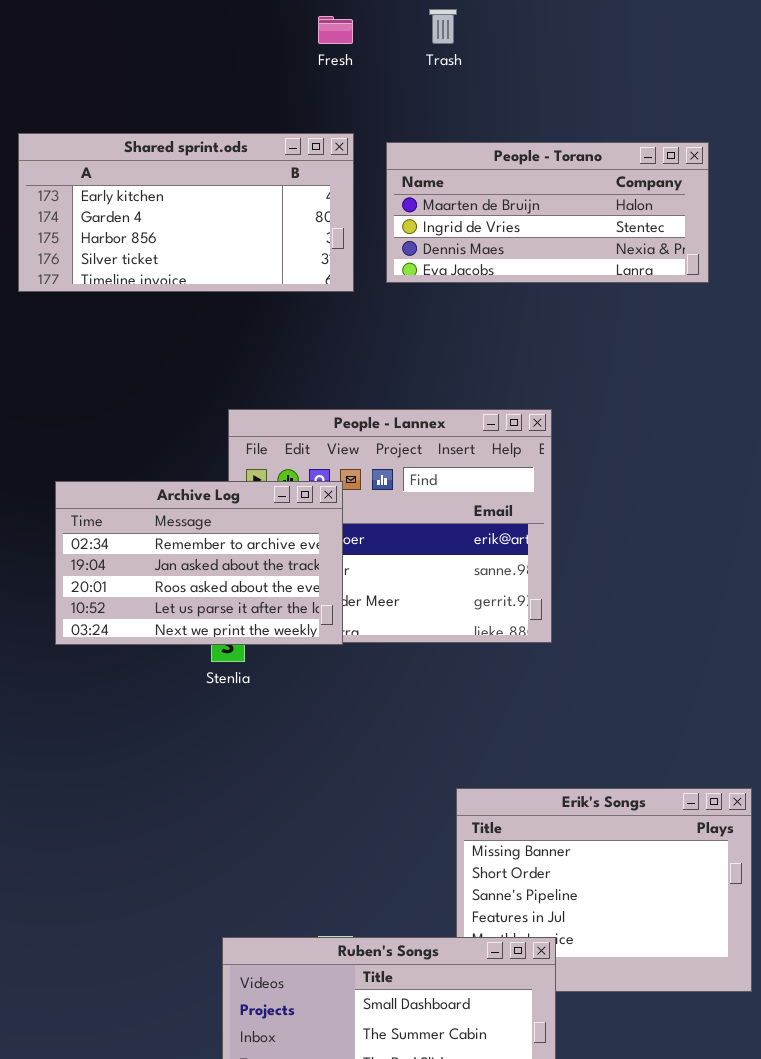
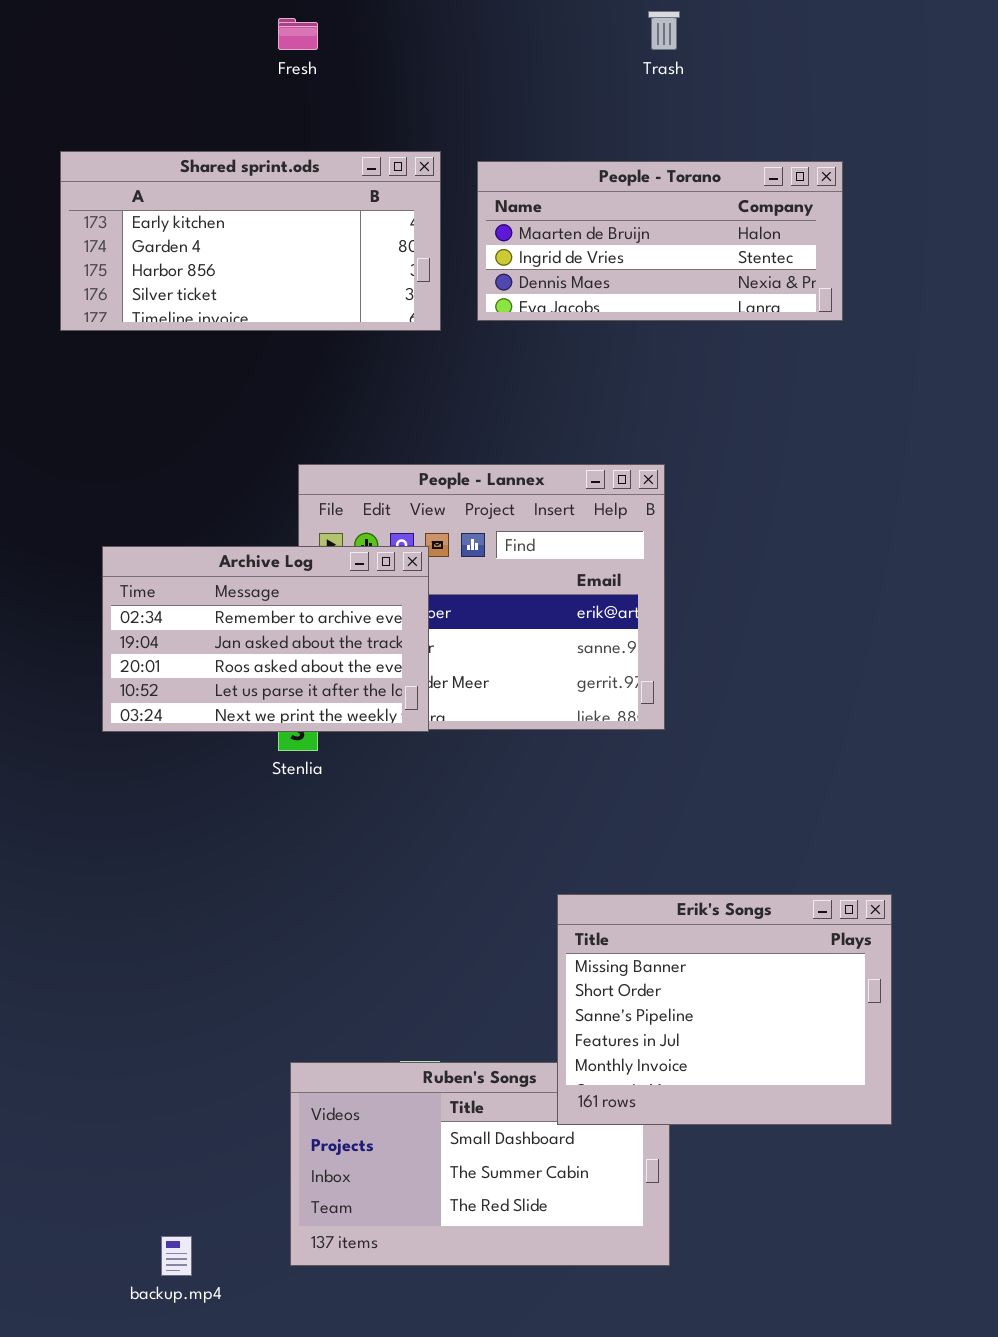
Trash: [429,9,457,44] -> [648,11,680,50], moved
Fresh: [318,16,353,44] -> [278,18,318,50], moved
Erik's Songs: [456,788,752,992] -> [557,894,892,1125], raised

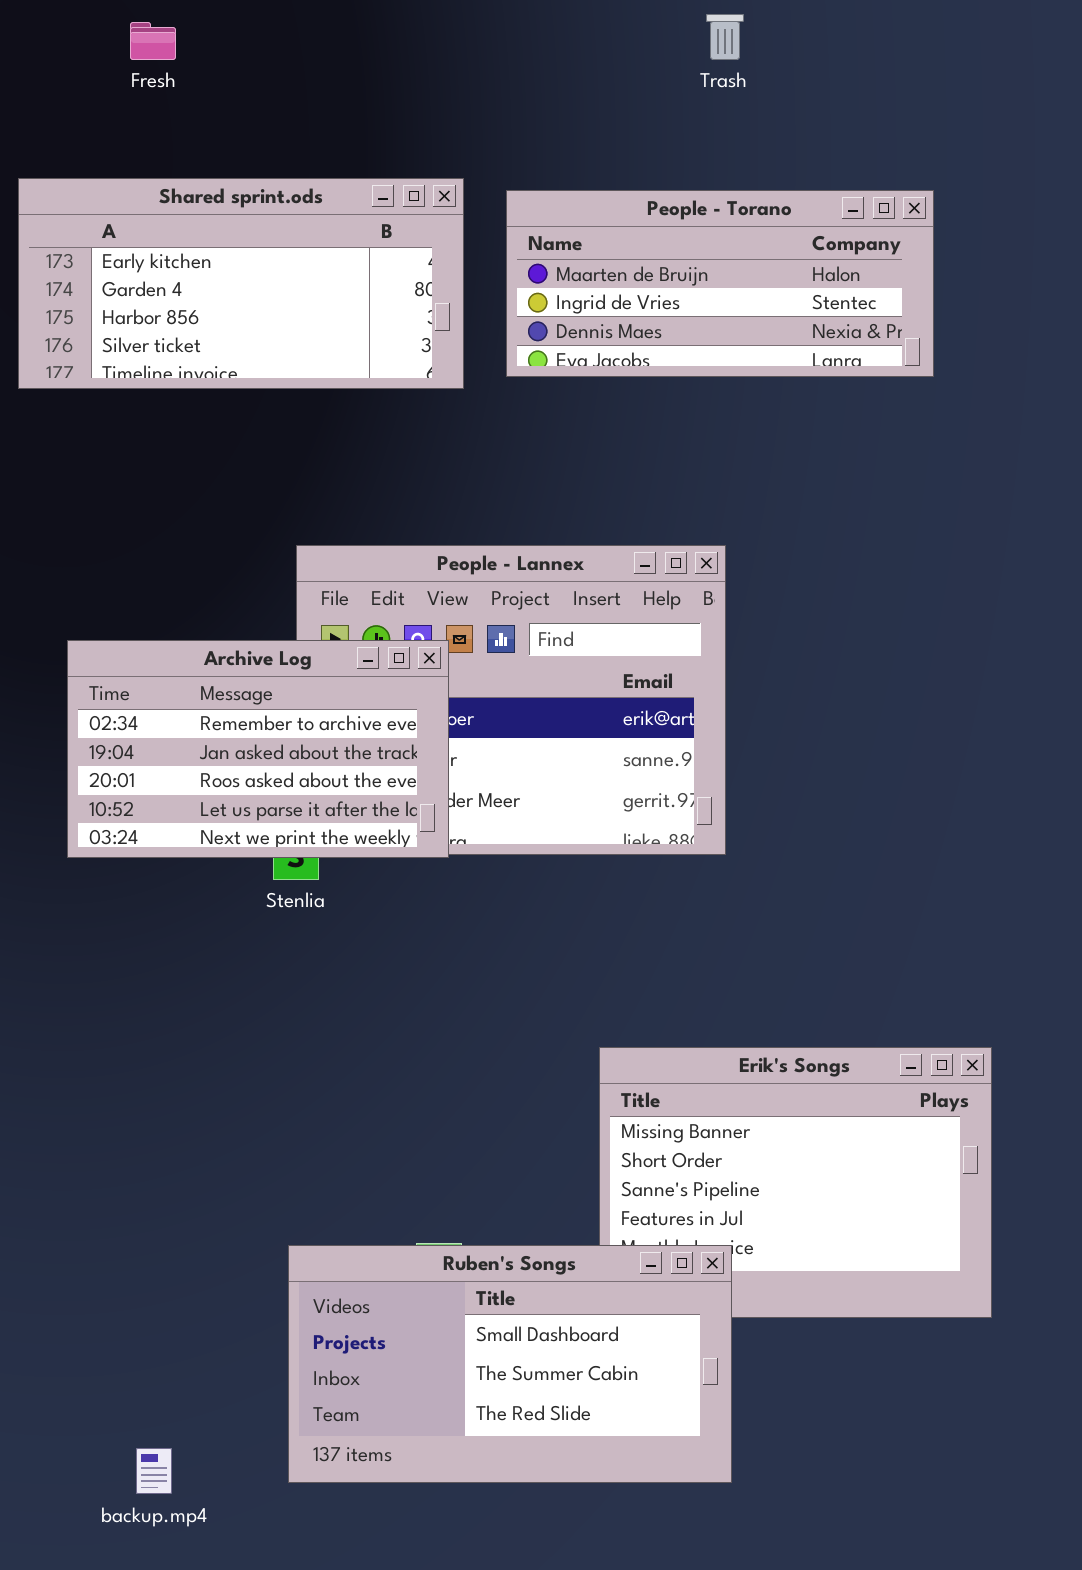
Fresh: [278,18,318,50] -> [130,22,176,60], moved
Ruben's Songs: [290,1062,670,1266] -> [288,1245,732,1483], raised

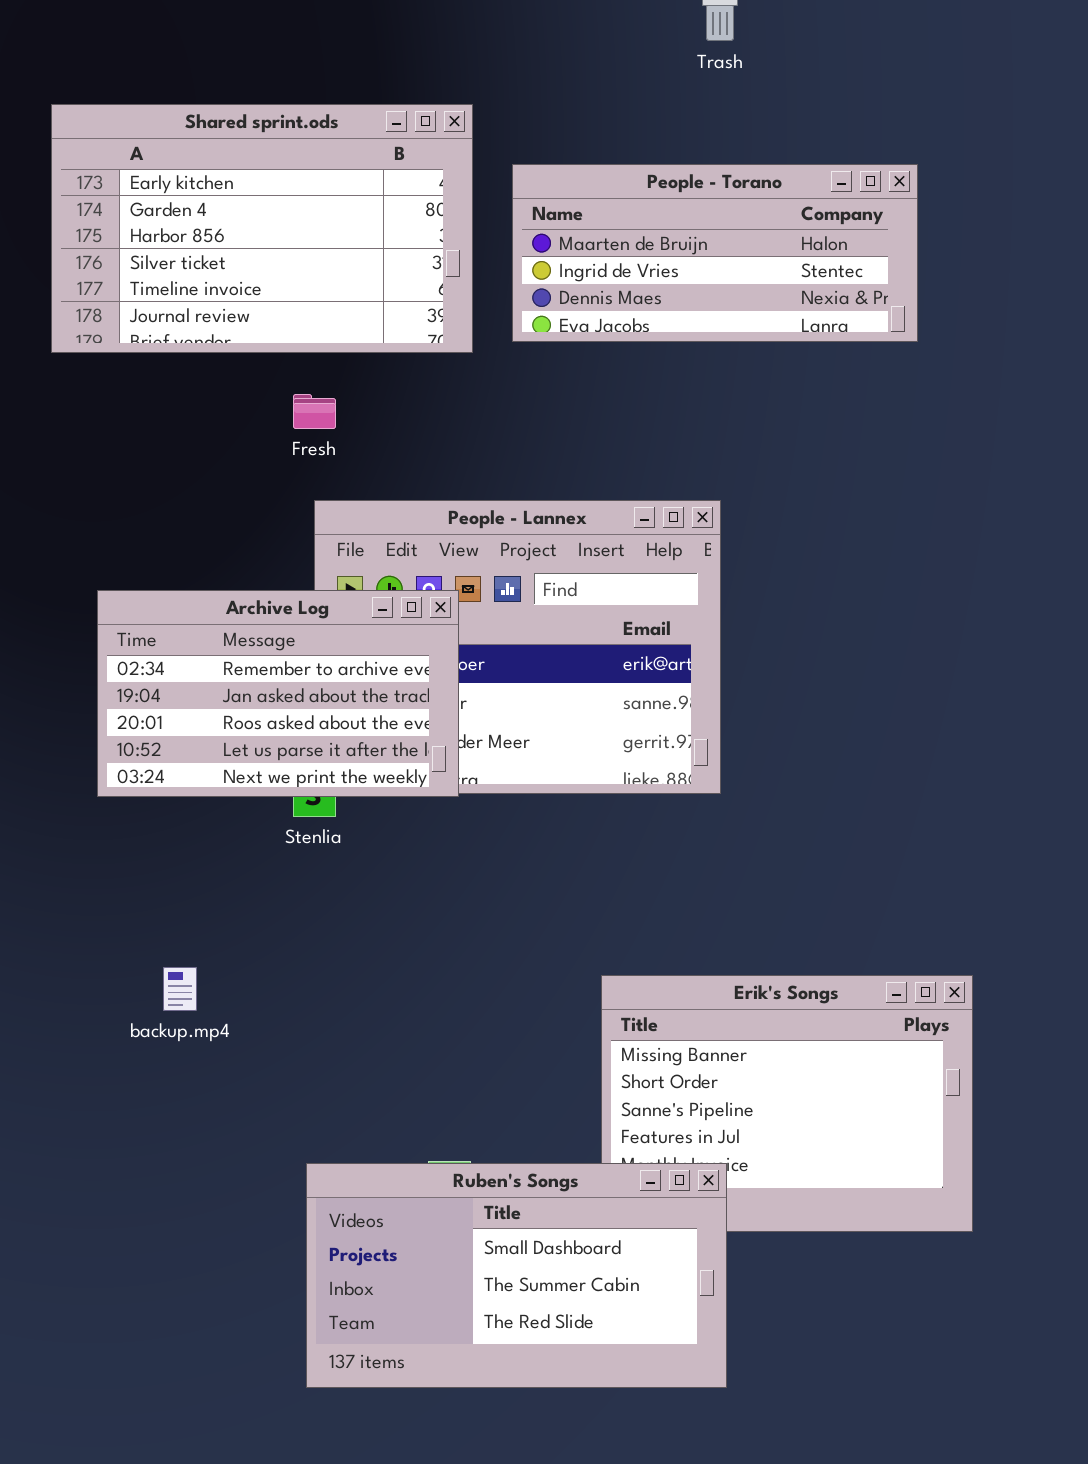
Fresh: [130,22,176,60] -> [293,394,336,429], moved
Shared sprint.ods: [18,178,464,389] -> [51,104,473,353], resized
backup.mp4: [136,1448,172,1494] -> [163,967,197,1011], moved

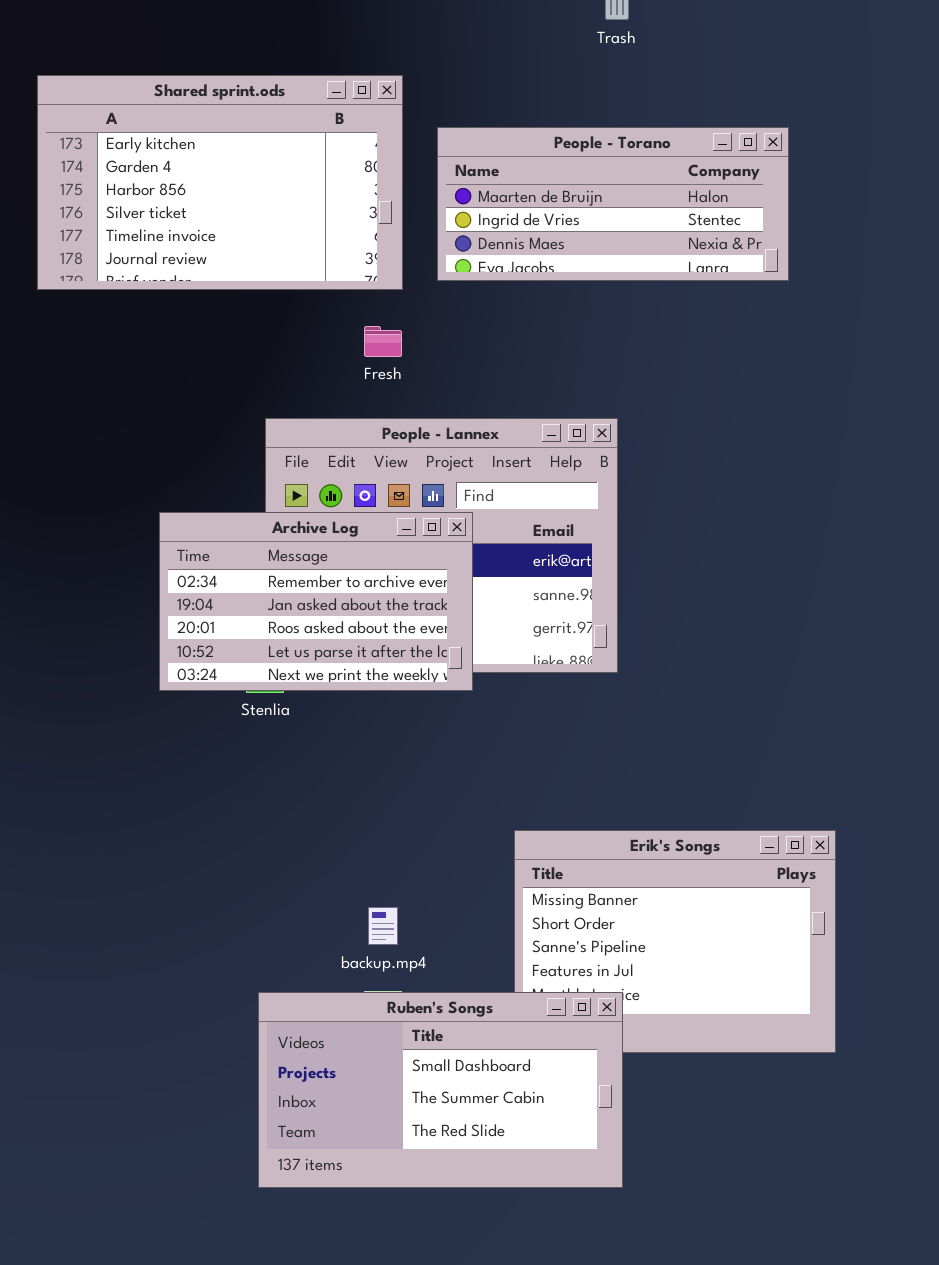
Fresh: [293,394,336,429] -> [364,326,402,357], moved
Archive Log: [97,590,459,797] -> [159,512,473,691], moved
backup.mp4: [163,967,197,1011] -> [368,907,398,945], moved

